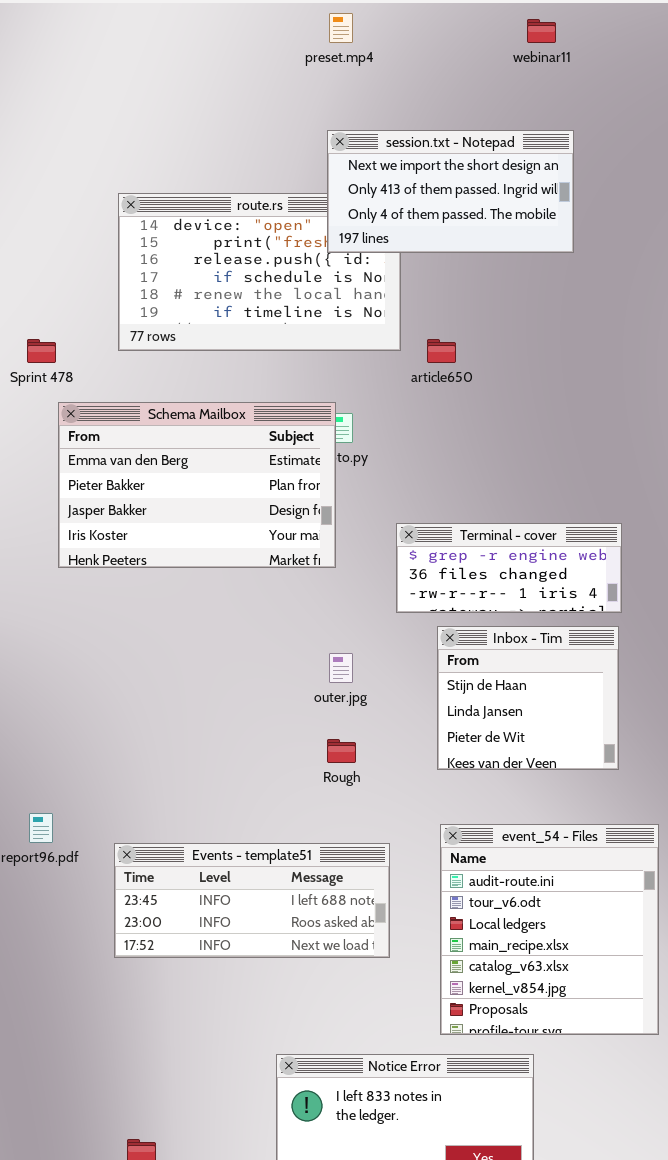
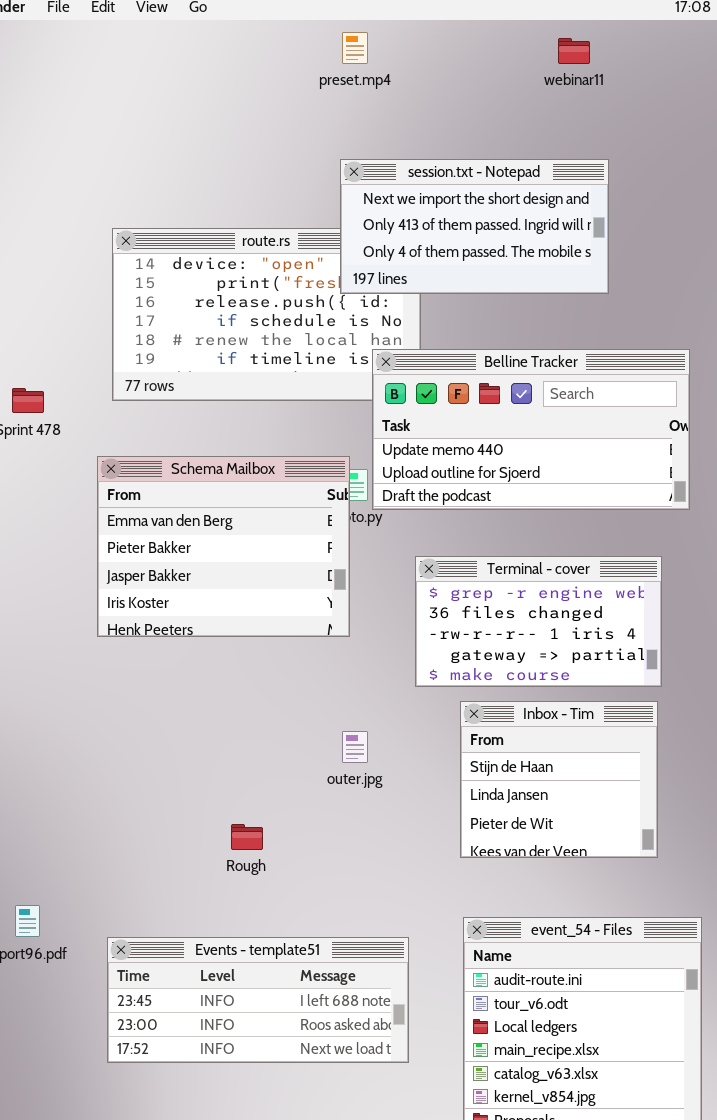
Belline Tracker: none -> [372,349,690,510], opened
Schema Mailbox: [58,402,336,568] -> [97,456,350,637], resized
Terminal - cover: [396,523,622,613] -> [415,556,662,687], resized
Rough: [327,739,356,763] -> [231,824,263,850], moved

